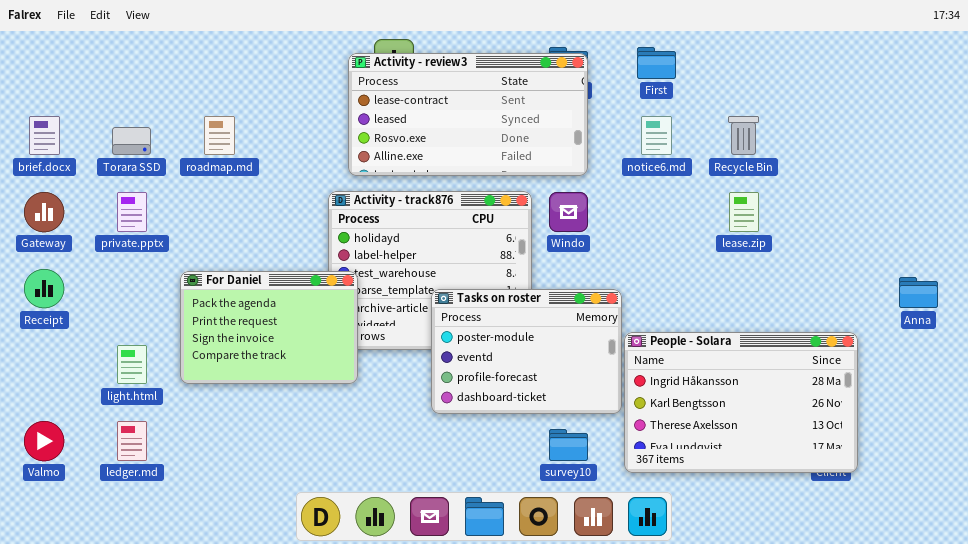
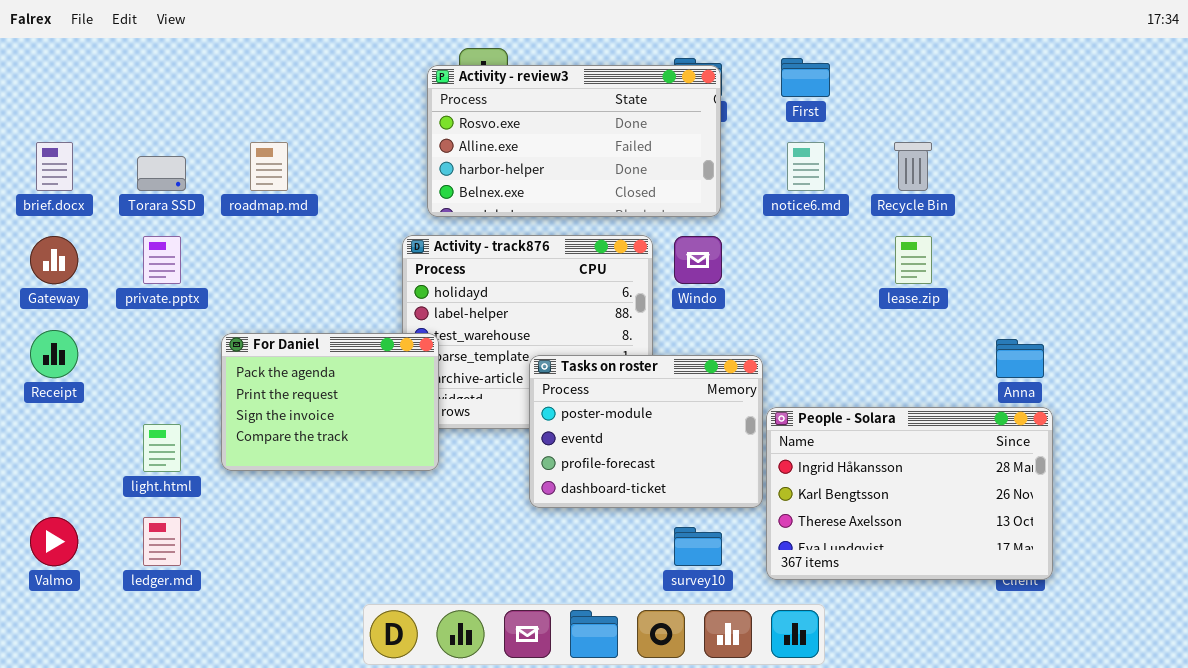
Activity - review3: [348,53,588,176] -> [427,65,721,217], scrolled down 2 rows
Anna: [899,277,938,308] -> [996,339,1044,378], moved

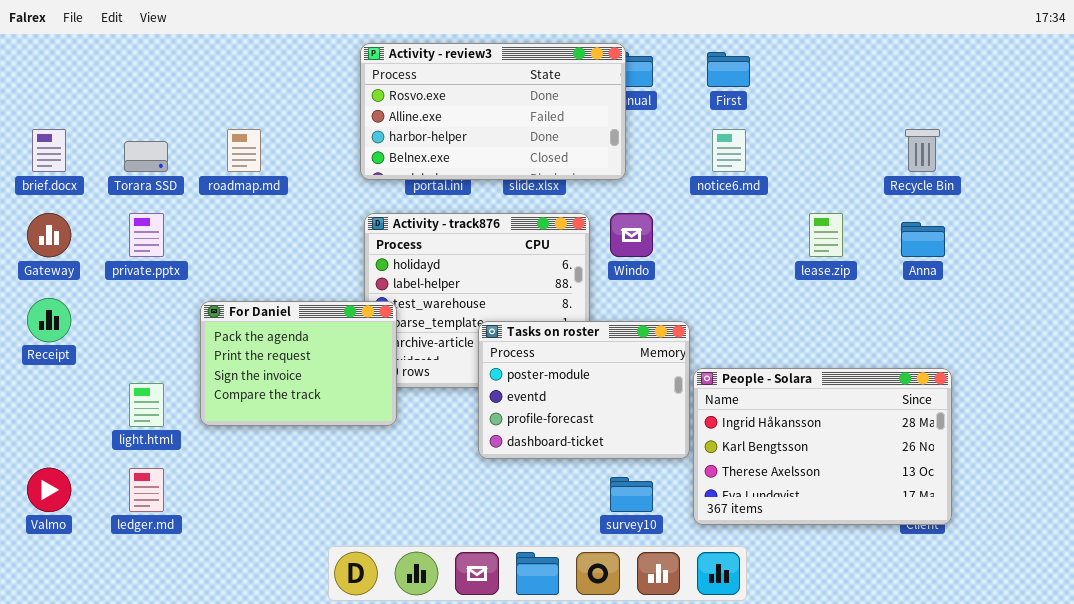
Activity - review3: [427,65,721,217] -> [360,43,626,180], moved
Recycle Bin: [894,142,932,191] -> [905,129,940,172], moved
Anna: [996,339,1044,378] -> [901,222,945,257], moved

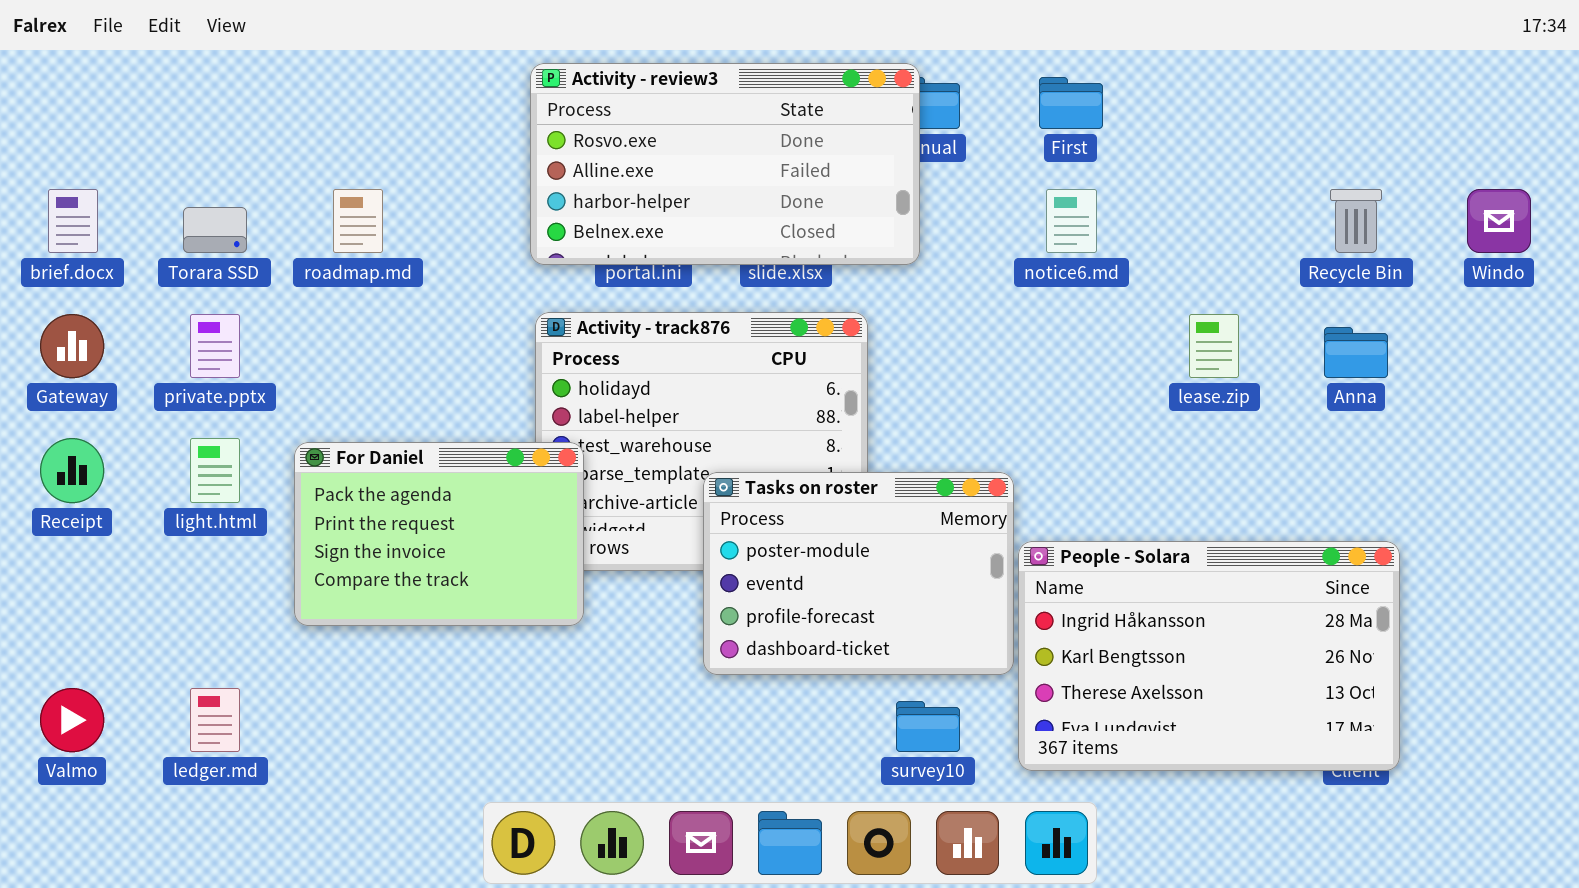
Windo: [610,213,653,257] -> [1467,189,1531,253], moved
light.html: [129,383,164,427] -> [190,438,240,503], moved

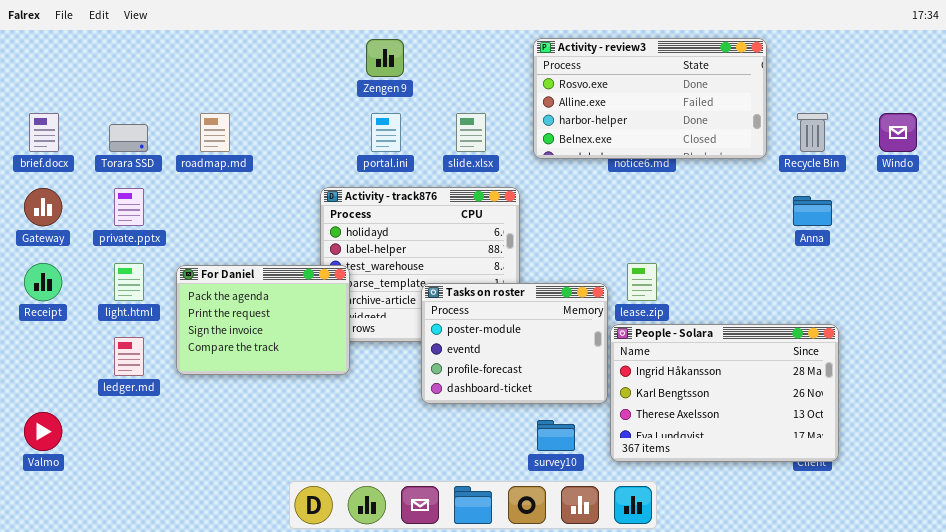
Activity - review3: [530,63,920,265] -> [533,38,767,159], moved
lease.zip: [1189,314,1239,378] -> [627,263,657,301], moved
ledger.md: [190,688,240,752] -> [114,337,144,376], moved

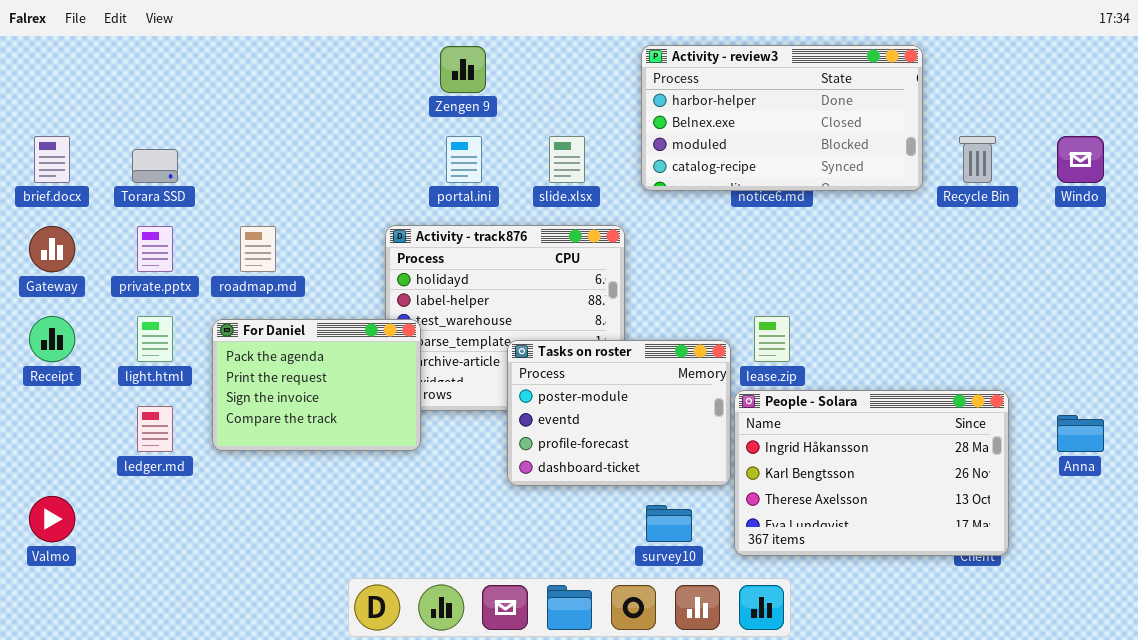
Activity - review3: [533,38,767,159] -> [641,45,923,191], scrolled down 2 rows
roadmap.md: [200,113,230,152] -> [240,226,276,272], moved
Anna: [793,196,832,226] -> [1057,415,1104,452], moved

